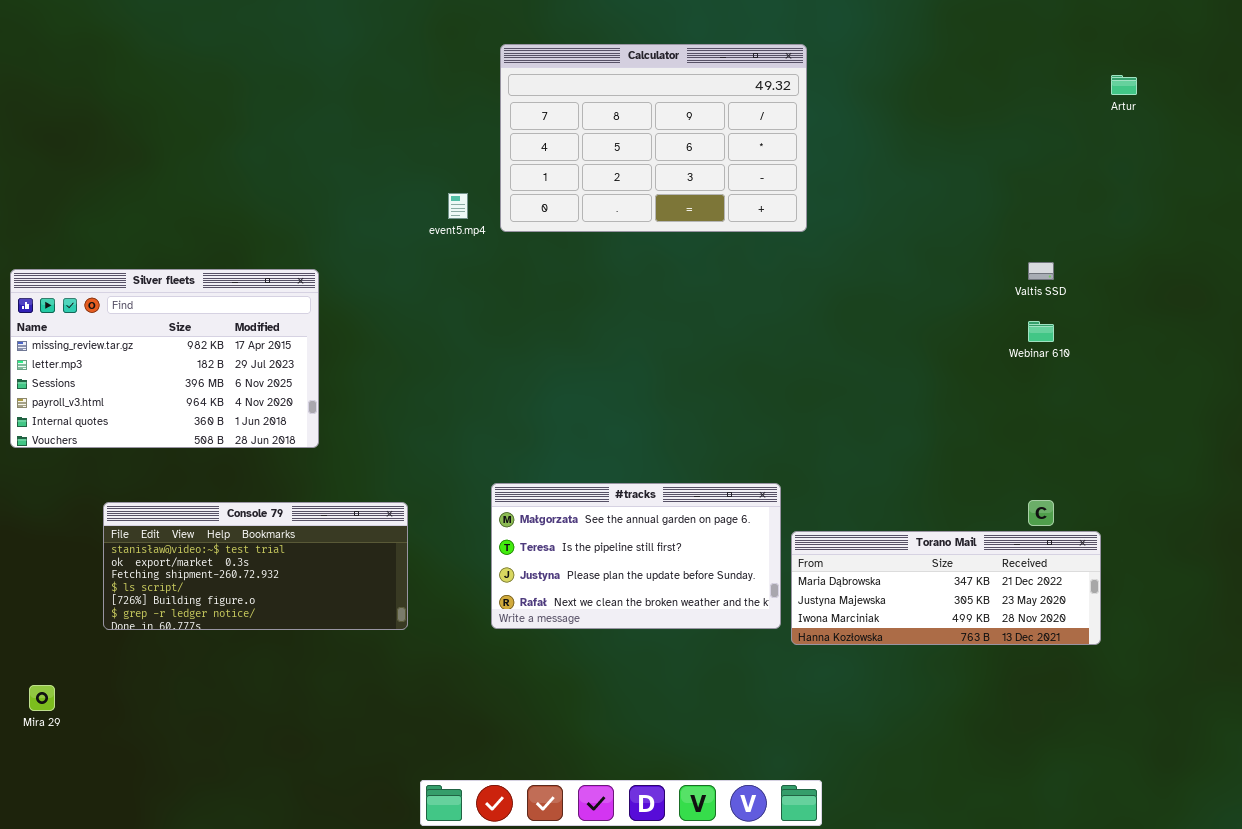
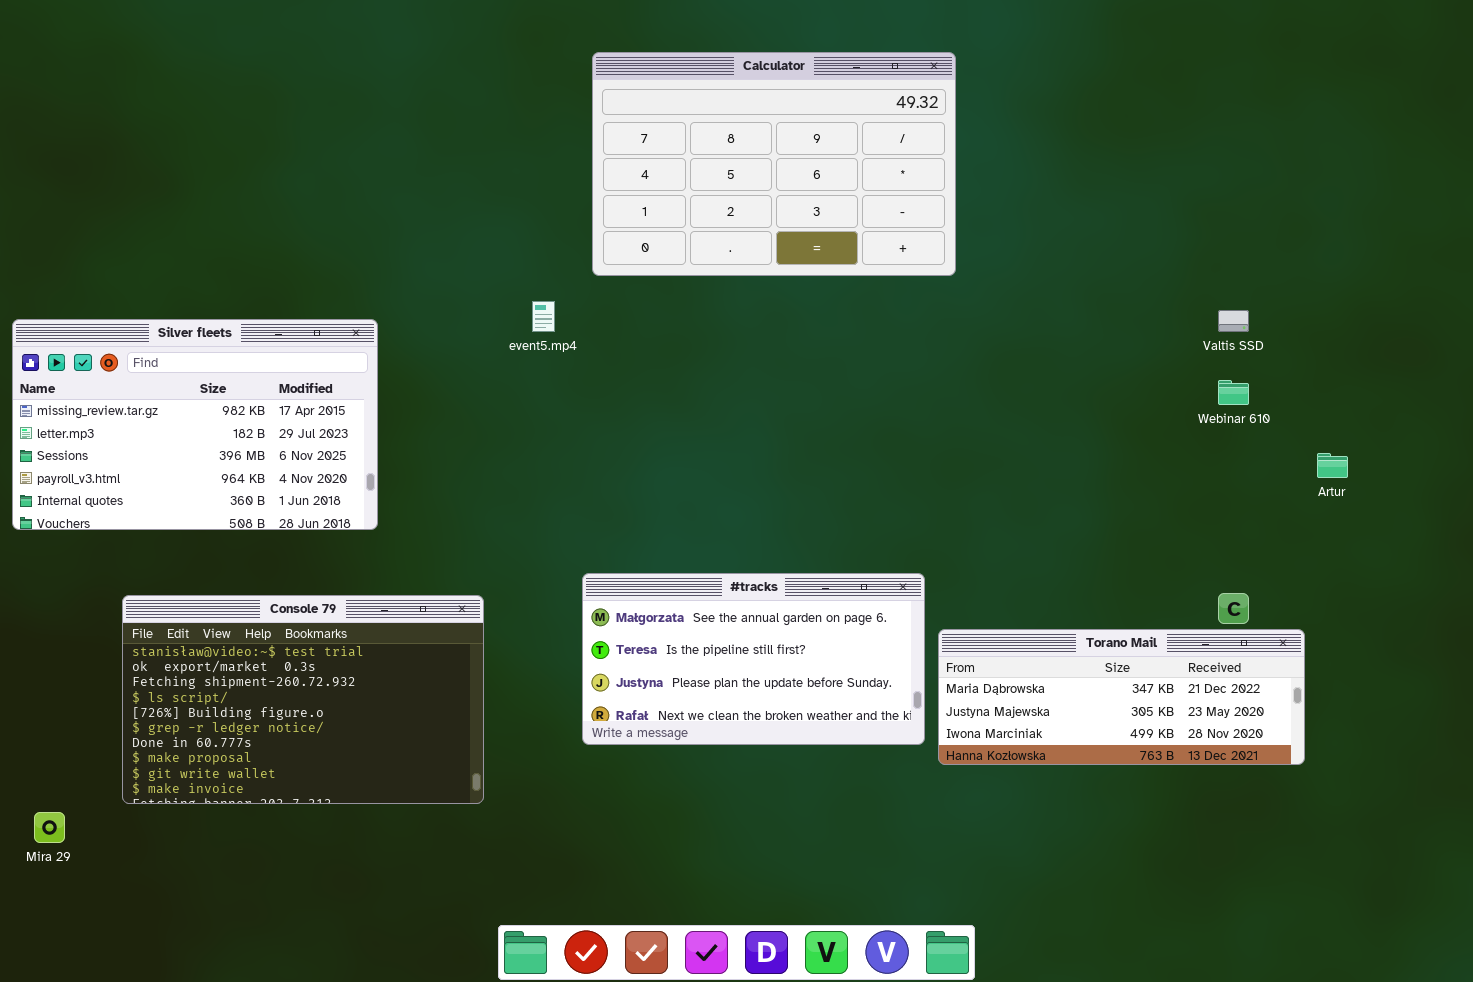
Artur: [1111,75,1137,95] -> [1317,453,1348,478], moved
event5.mp4: [448,193,468,219] -> [532,301,555,332], moved
Console 79: [103,502,408,630] -> [122,595,484,804], resized

